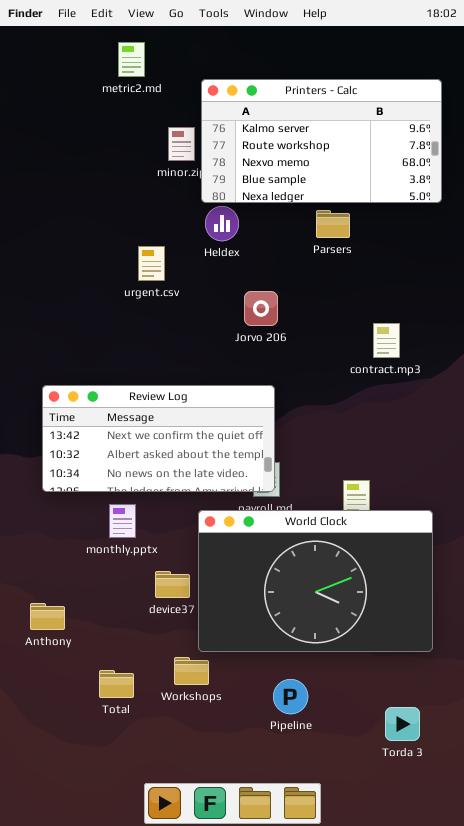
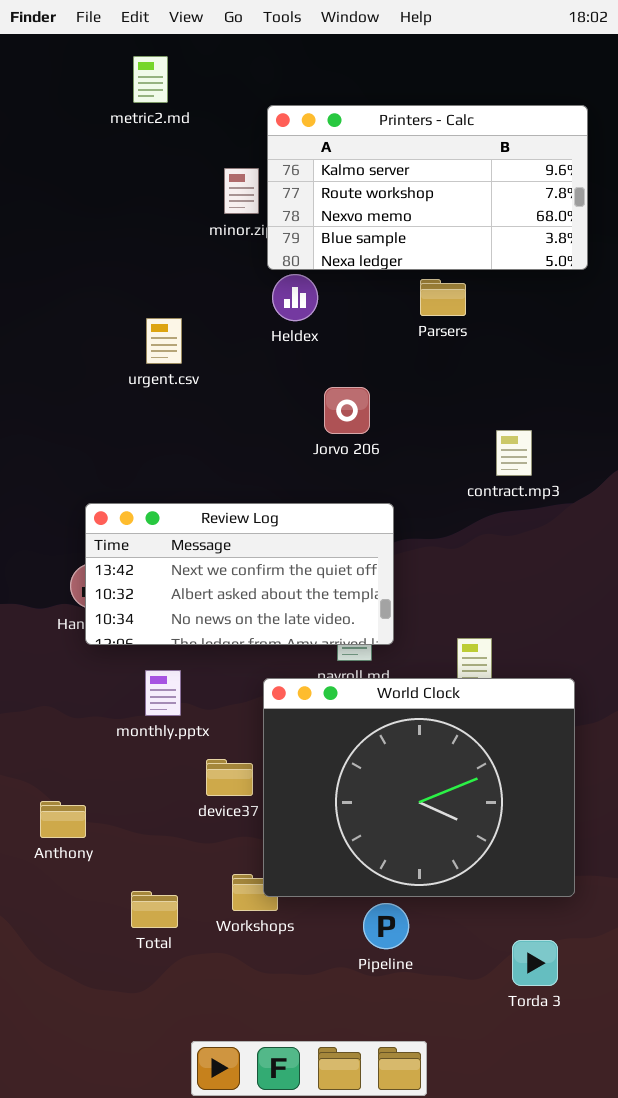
metric2.md: [118,42,145,77] -> [133,56,168,103], moved
urgent.csv: [138,246,165,281] -> [146,318,182,364], moved
Review Log: [42,385,275,492] -> [85,503,394,645], moved
World Clock: [198,510,433,652] -> [263,678,575,897], resized

